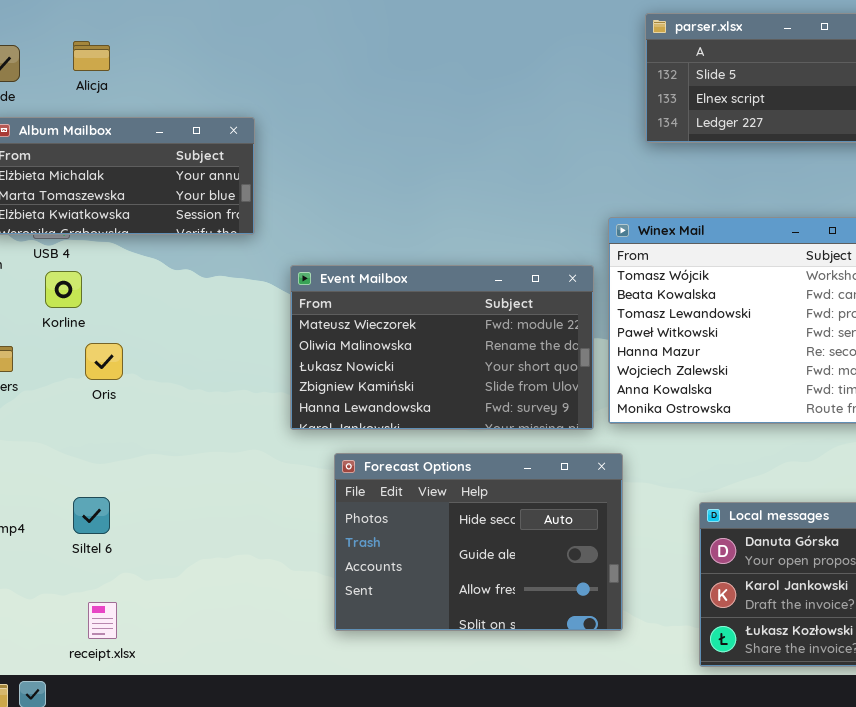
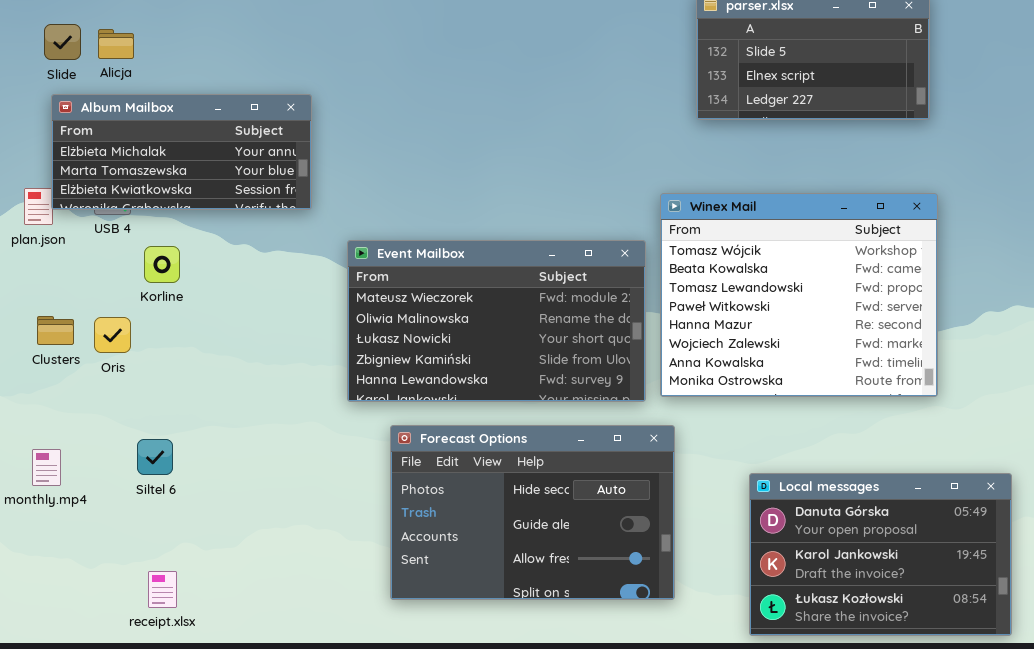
Alicja: [73,41,110,71] -> [98,29,134,59], moved
Korline: [45,271,82,308] -> [144,246,180,283], moved
Oris: [85,343,123,380] -> [94,317,131,353], moved
Siltel 6: [73,497,110,534] -> [137,439,173,475], moved

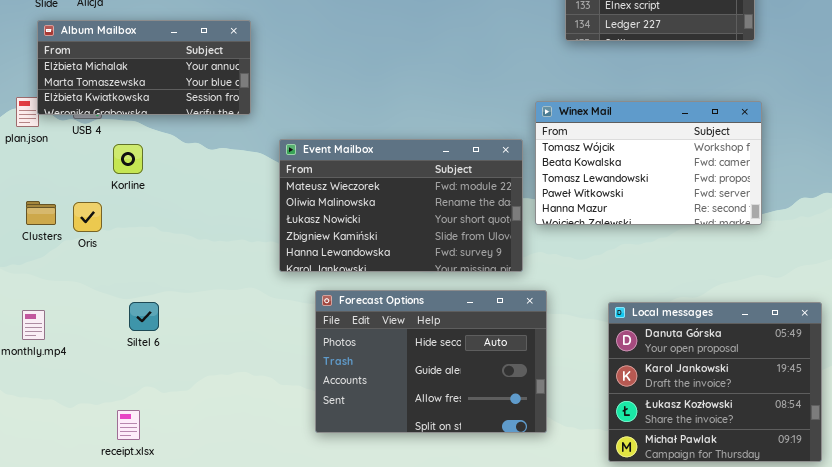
Winex Mail: [660,193,938,397] -> [535,101,762,225], resized
Siltel 6: [137,439,173,475] -> [129,302,159,331], moved
Local messages: [749,473,1012,636] -> [608,302,822,462], resized

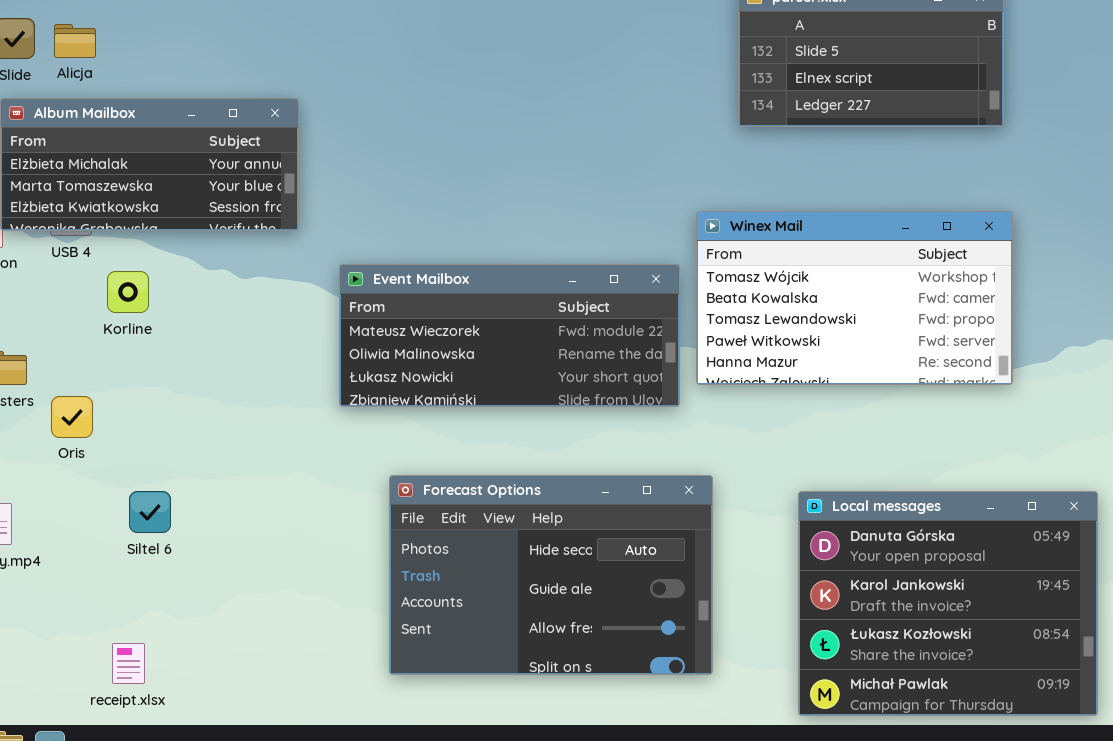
Event Mailbox: [279,139,523,272] -> [339,264,680,407], resized
Oris: [73,202,102,232] -> [51,396,93,438], moved

